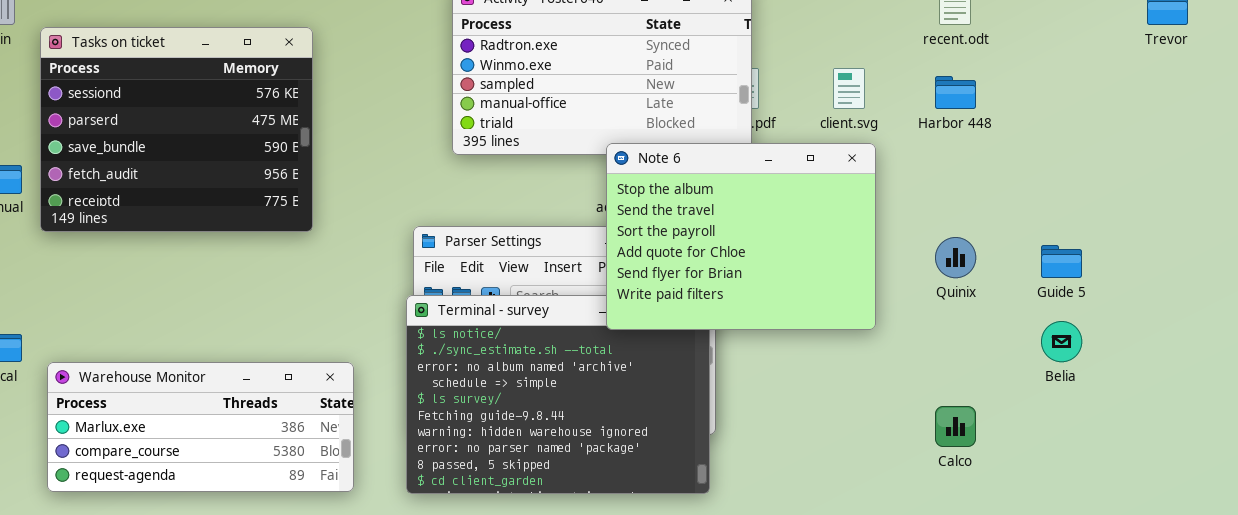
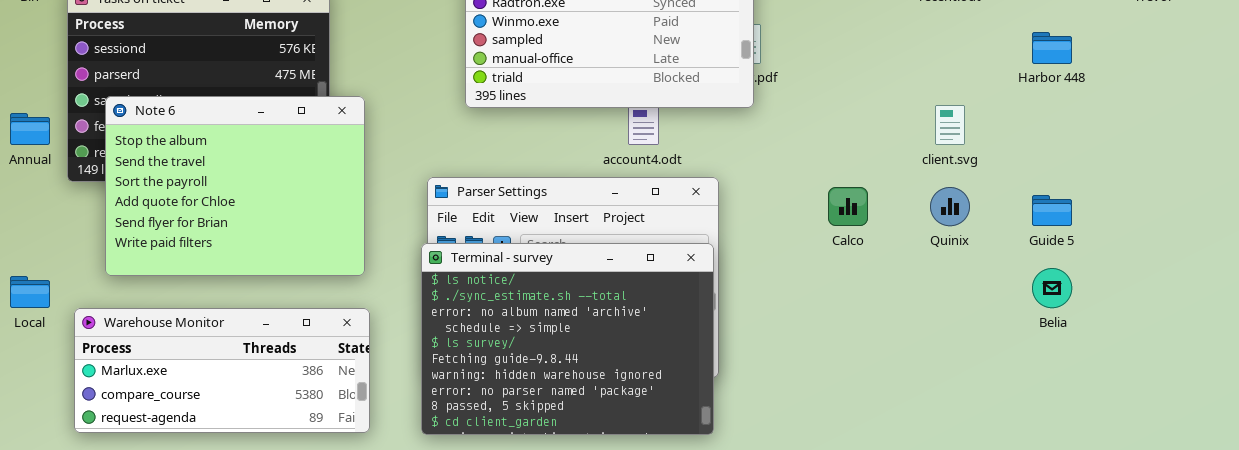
client.svg: [833,68,865,109] -> [935,105,965,145], moved
Harbor 448: [935,76,976,109] -> [1032,32,1072,64], moved
Note 6: [606,143,876,330] -> [105,96,365,276], moved
Calco: [935,406,976,447] -> [828,187,868,226], moved

